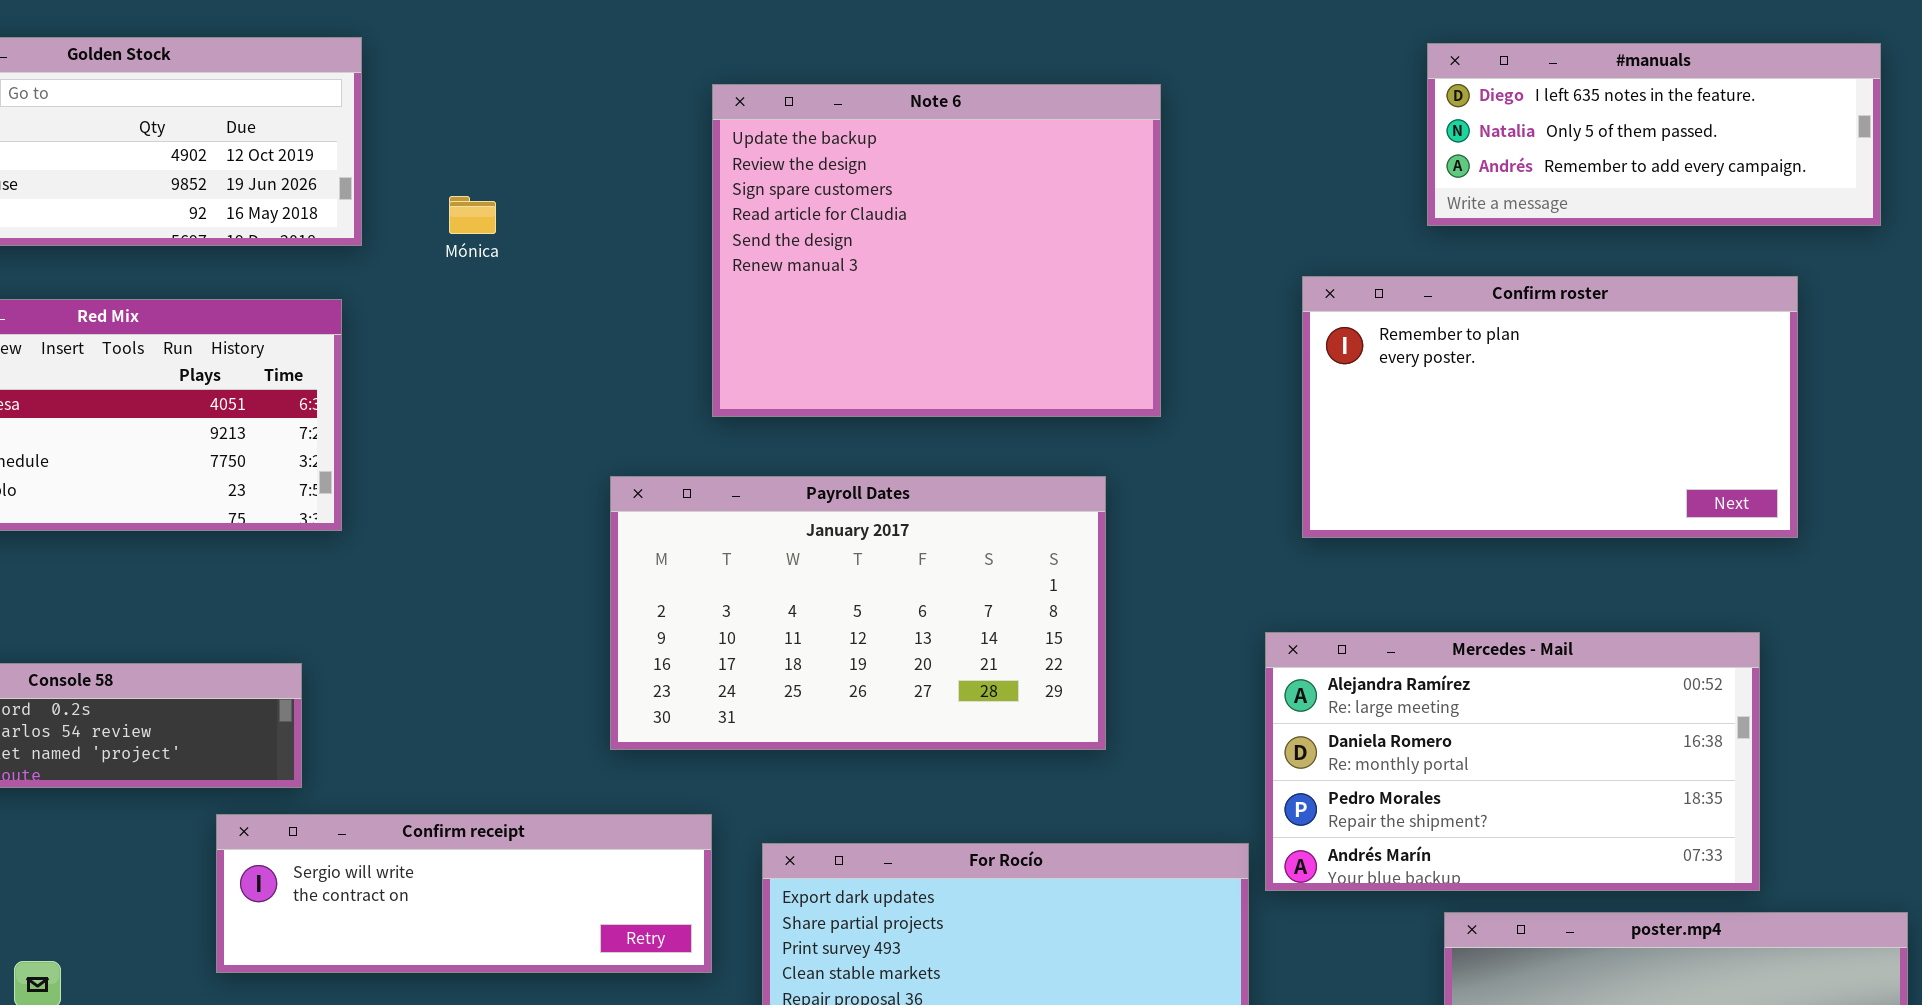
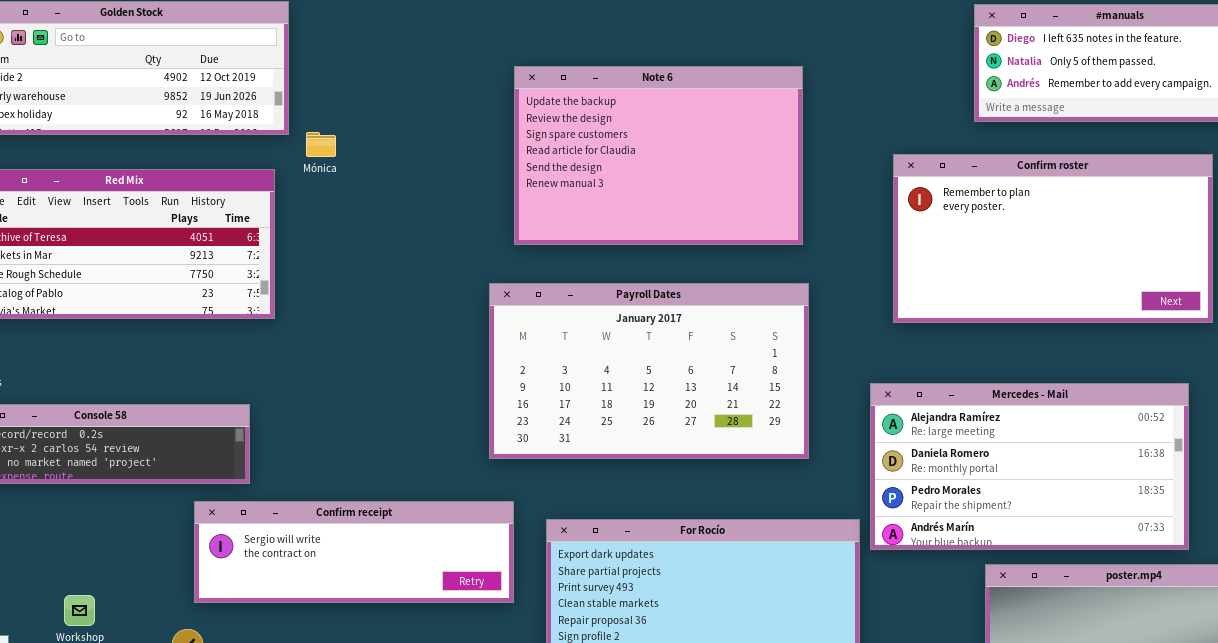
Note 6: [712,84,1161,417] -> [514,66,803,245], resized
Mónica: [449,196,496,234] -> [306,132,336,157], moved
Payroll Dates: [610,476,1106,750] -> [489,283,809,459], moved

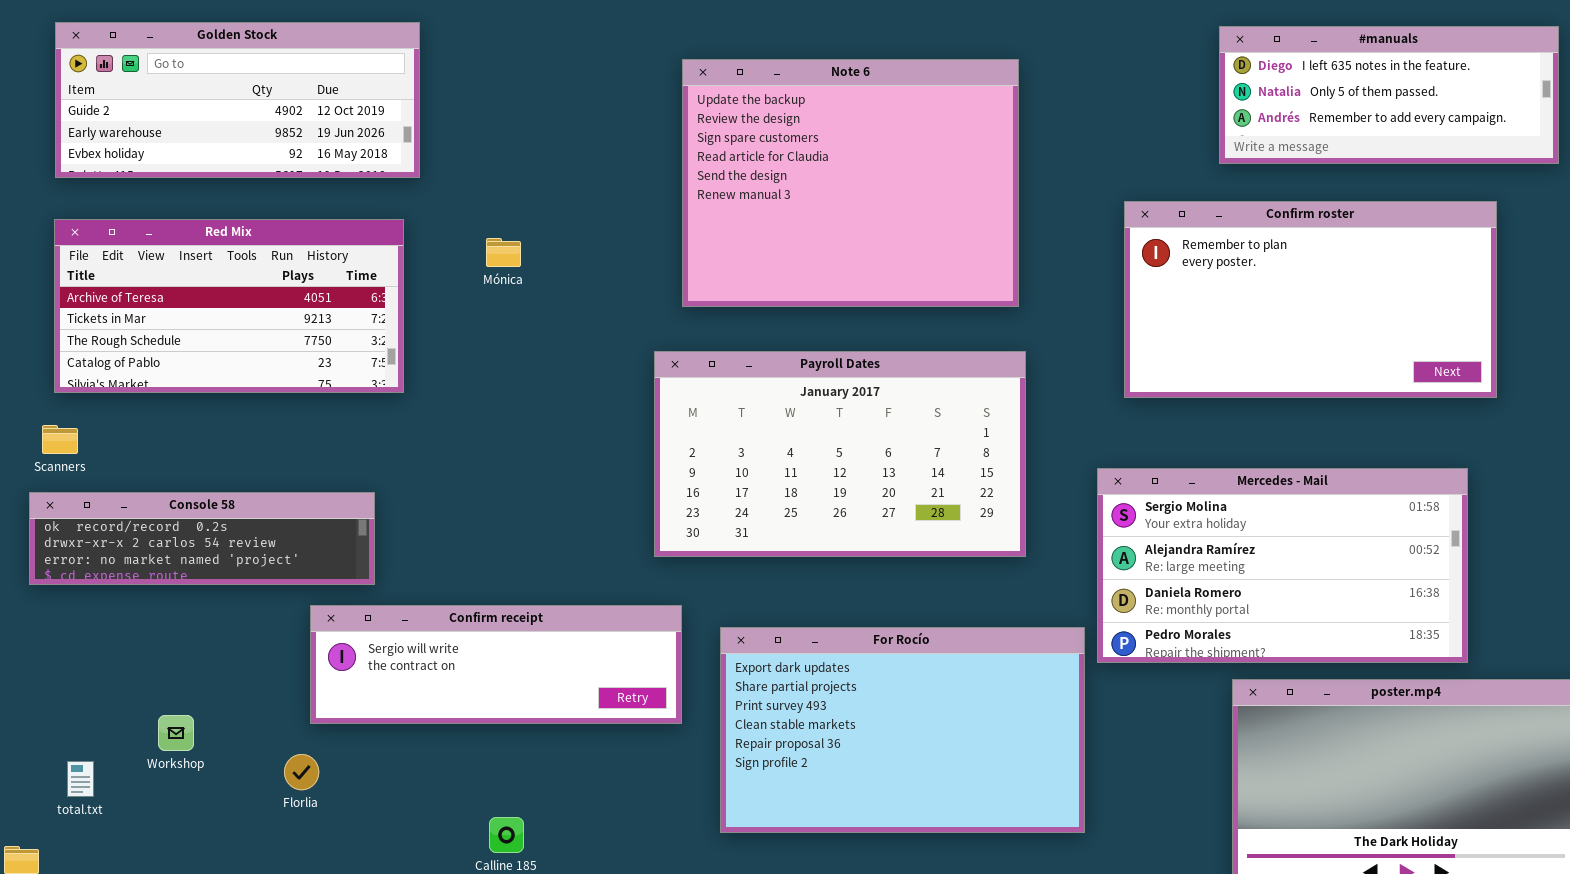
Note 6: [514,66,803,245] -> [682,59,1019,307], resized
Mónica: [306,132,336,157] -> [486,238,521,267], moved
Mercedes - Mail: [870,383,1189,550] -> [1097,468,1468,663], scrolled up 1 row

